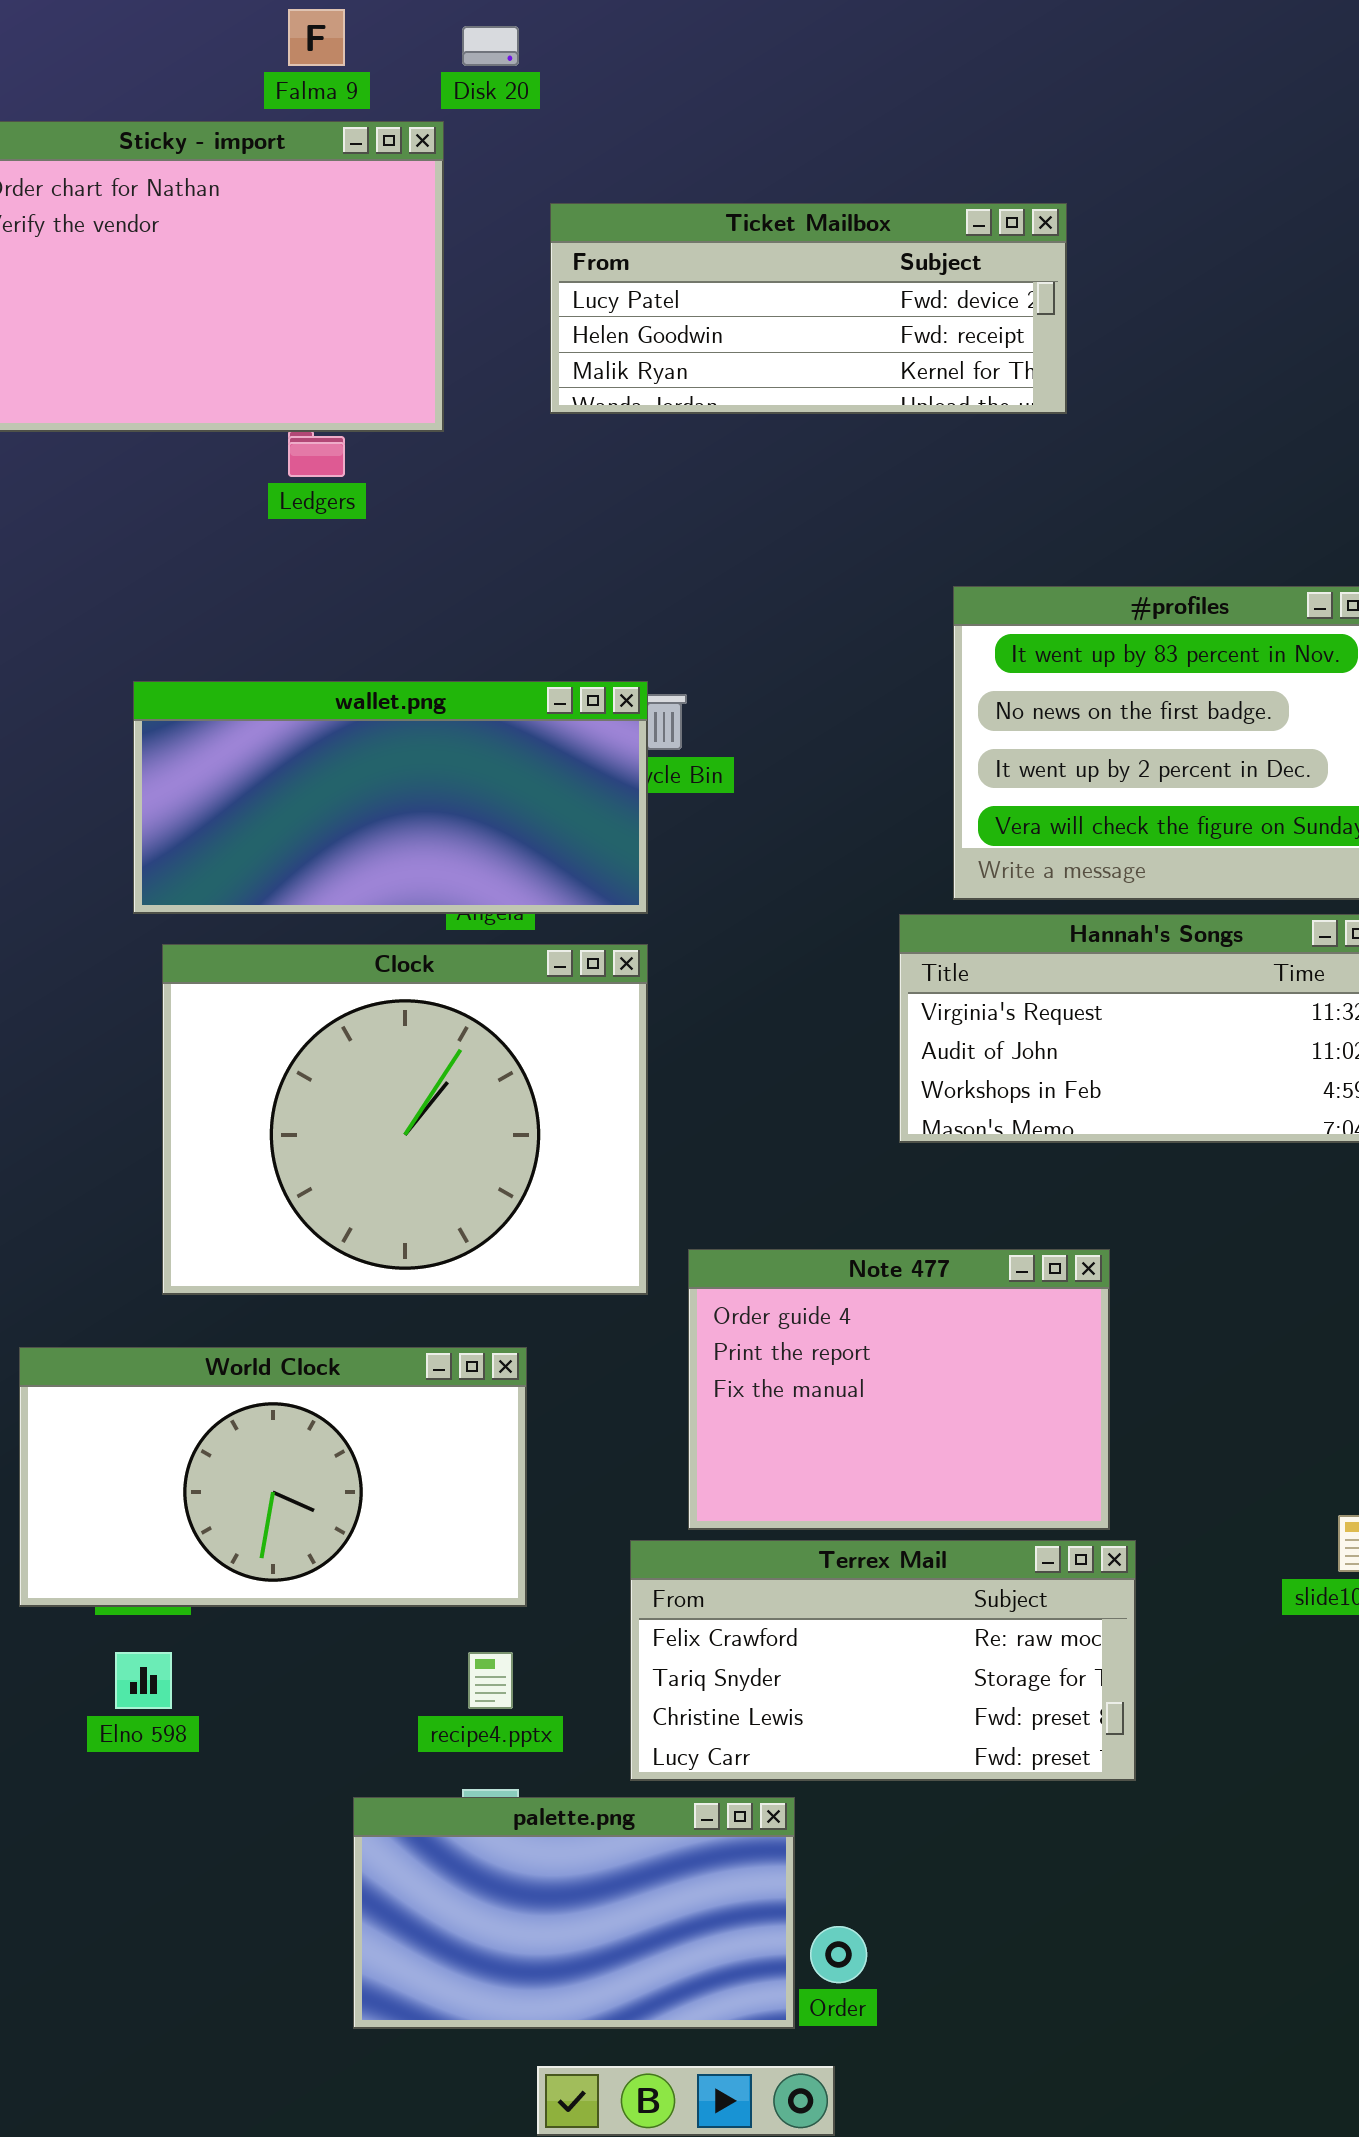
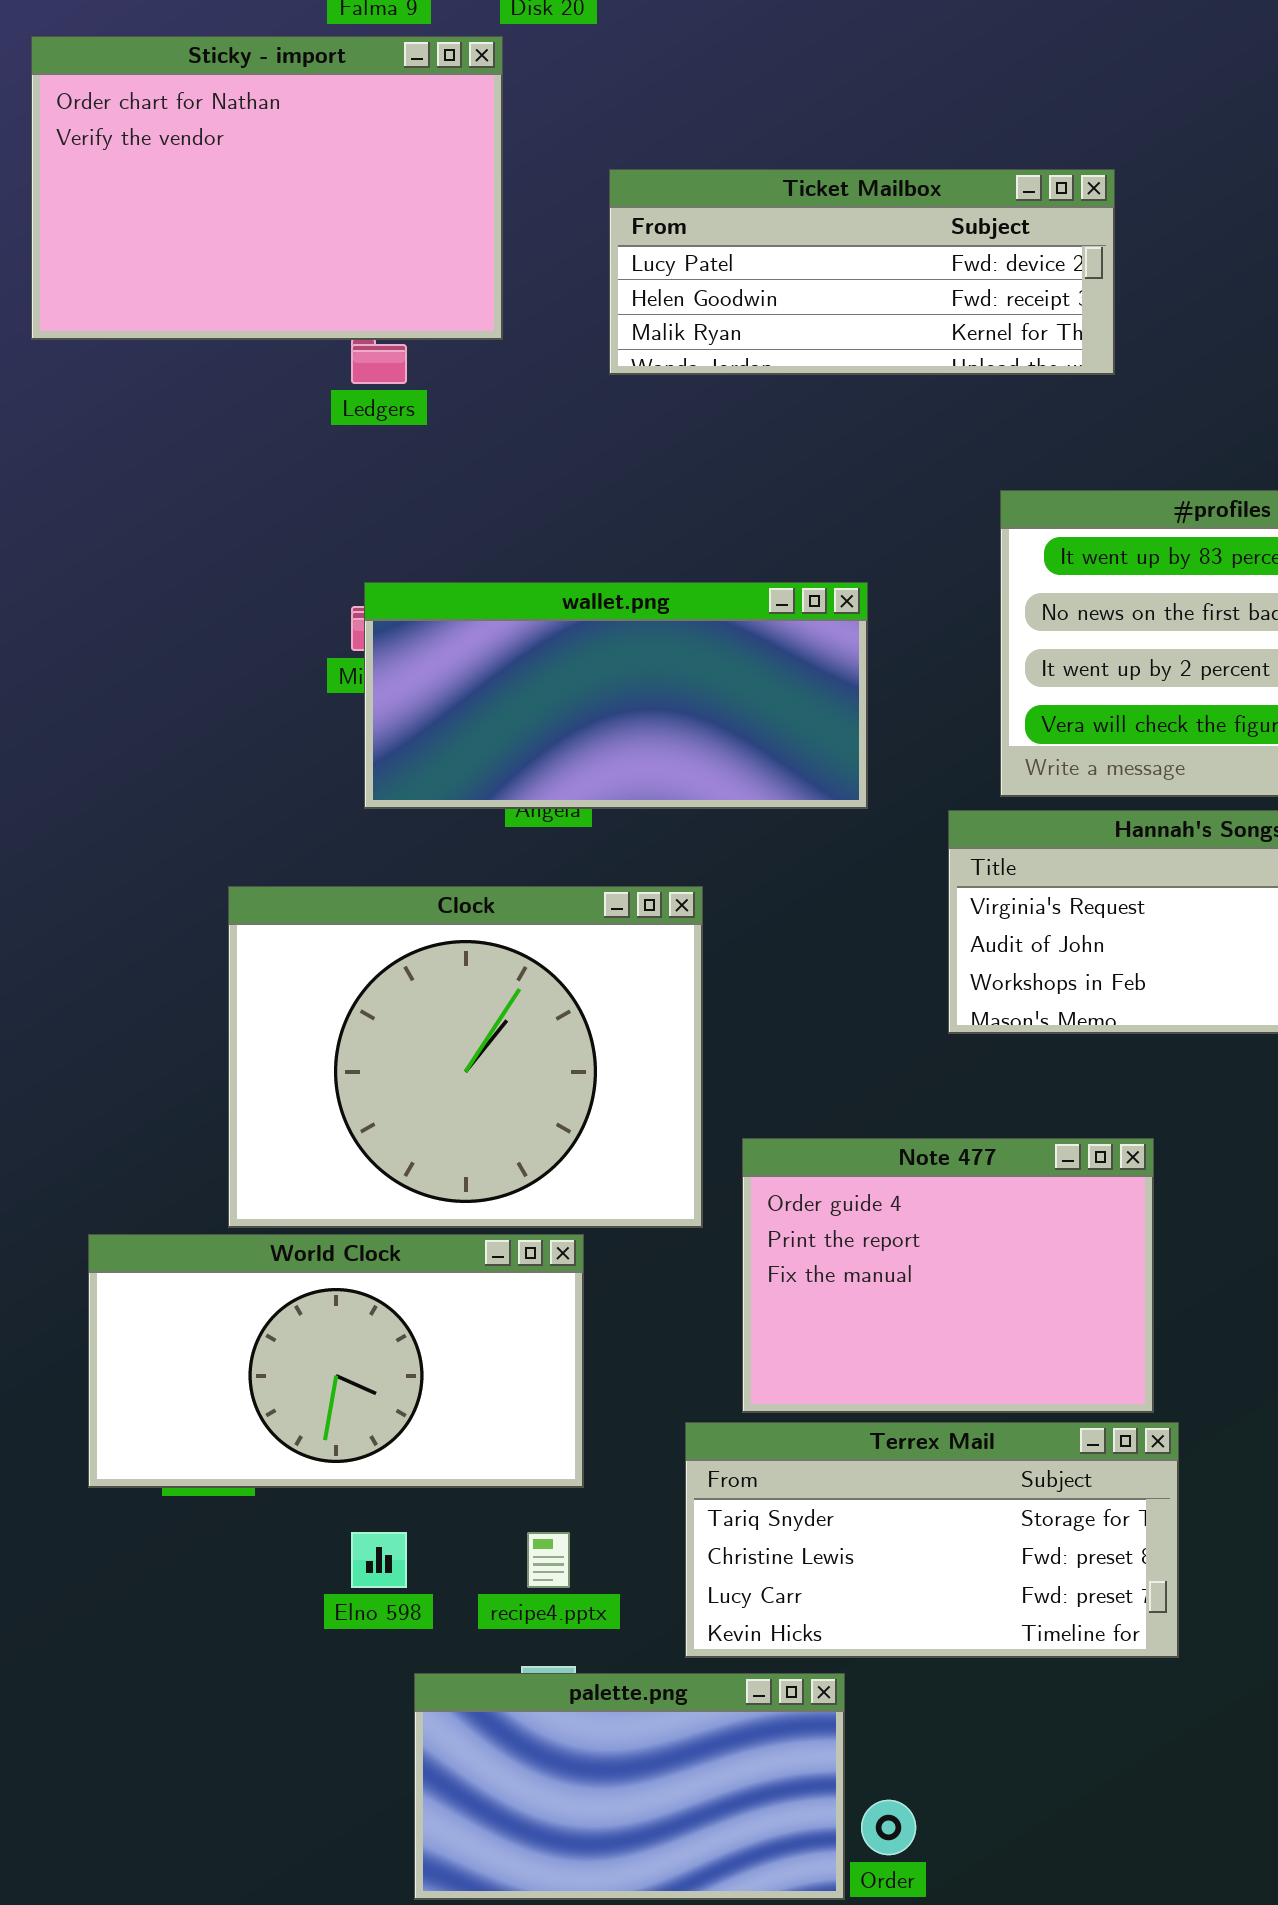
Ticket Mailbox: [550,203,1067,414] -> [609,169,1115,375], moved
wallet.png: [133,681,648,914] -> [364,582,868,809], moved
Clock: [162,944,648,1295] -> [228,886,703,1228], moved
Terrex Mail: [630,1540,1136,1781] -> [685,1422,1179,1658], scrolled down 1 row
Elno 598: [115,1652,172,1709] -> [351,1532,407,1588], moved

